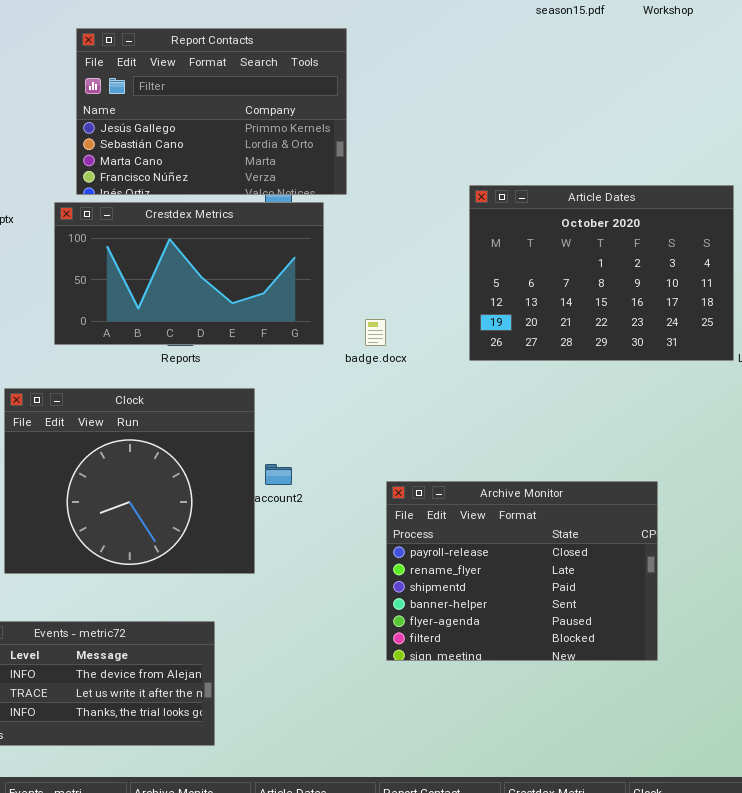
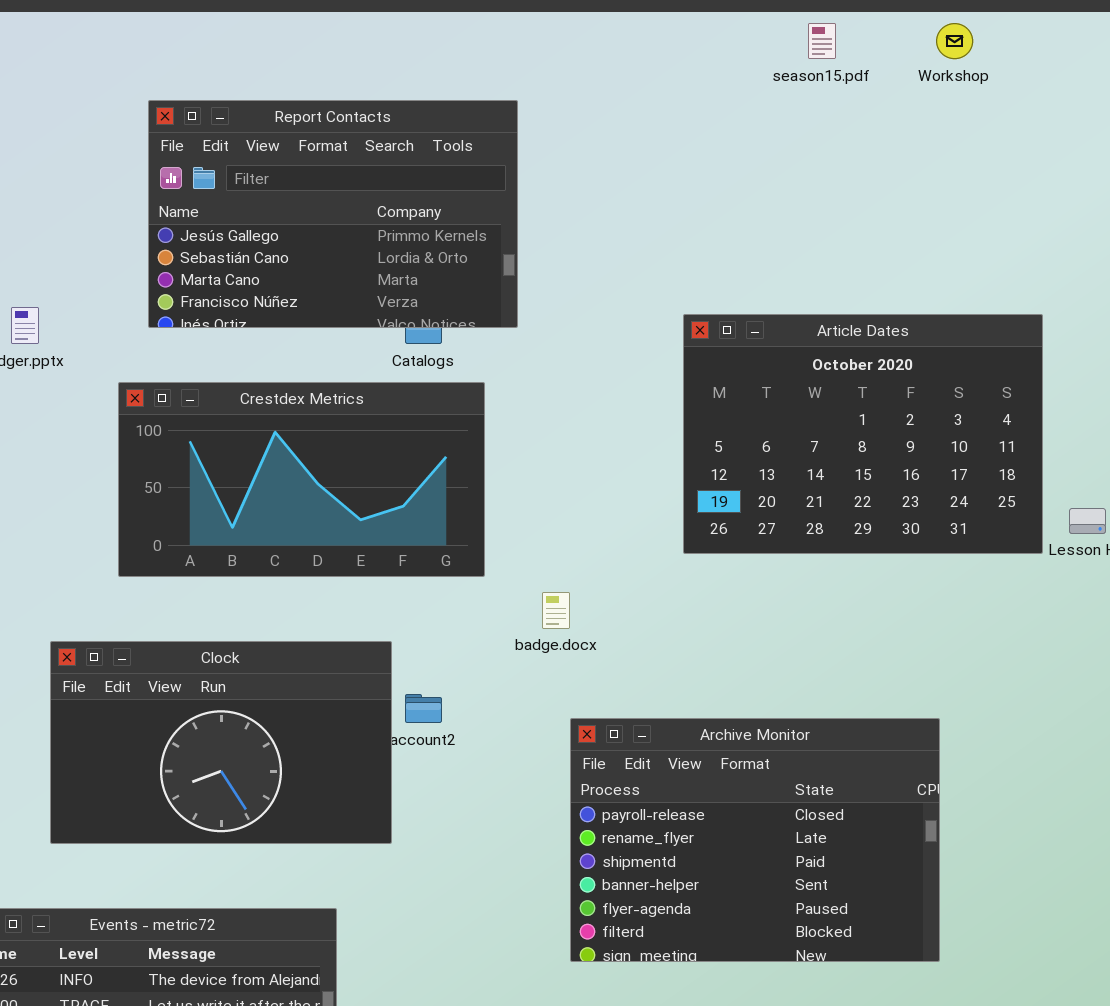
Crestdex Metrics: [54,202,324,345] -> [118,382,485,577], moved
badge.docx: [365,319,386,346] -> [542,592,570,629], moved
Clock: [4,388,255,574] -> [50,641,392,844], resized

